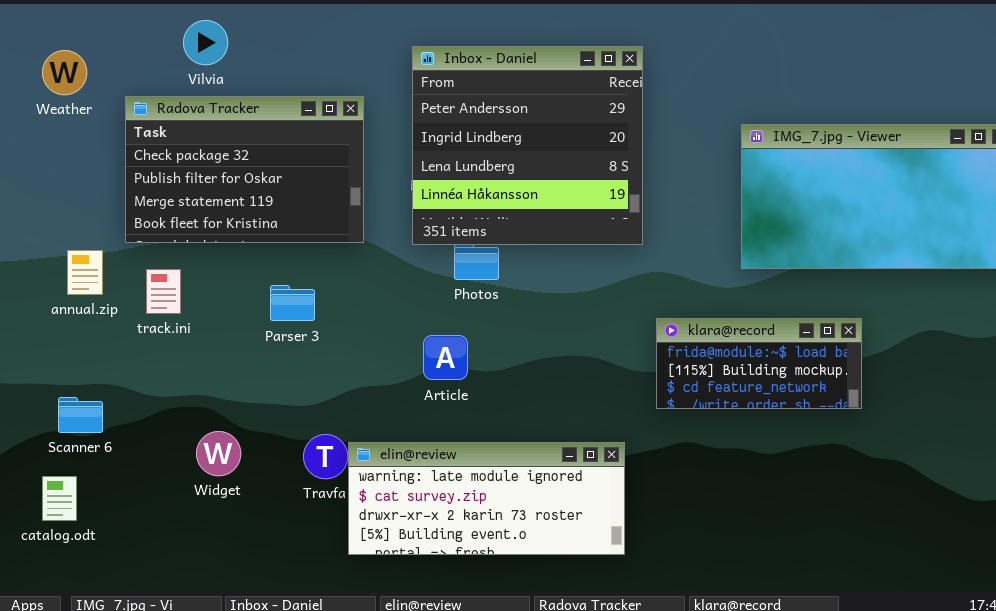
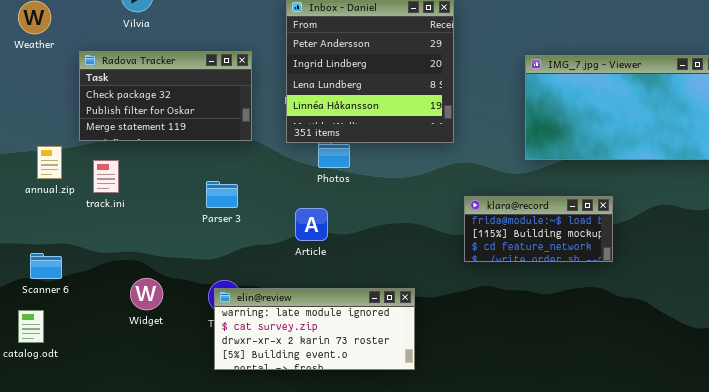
Radova Tracker: [125,96,364,243] -> [79,51,252,141], resized
Parser 3: [270,285,315,321] -> [206,181,238,208], moved
elin@review: [348,442,625,555] -> [214,288,415,370], moved

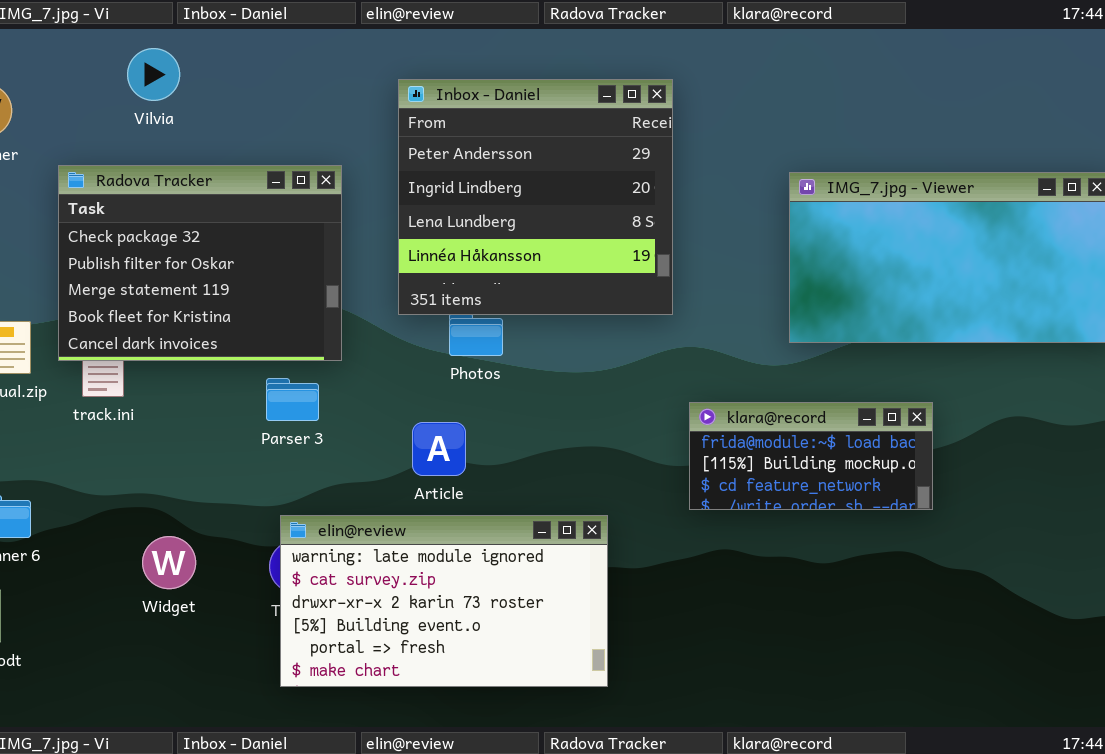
Radova Tracker: [79,51,252,141] -> [58,165,342,361], resized
elin@review: [214,288,415,370] -> [280,515,608,687], resized

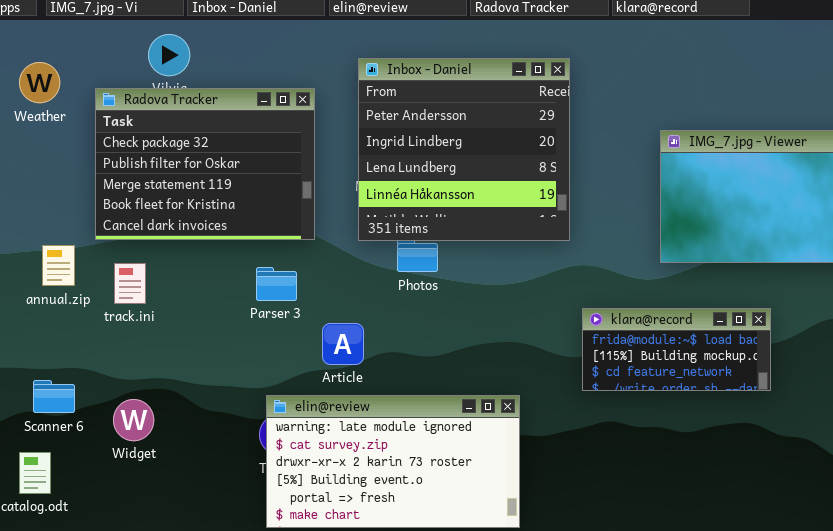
Radova Tracker: [58,165,342,361] -> [95,88,315,240], moved
Parser 3: [266,378,319,421] -> [256,267,297,301], moved
Article: [412,422,466,476] -> [322,323,364,365], moved
Widget: [142,536,196,589] -> [113,399,154,441], moved

